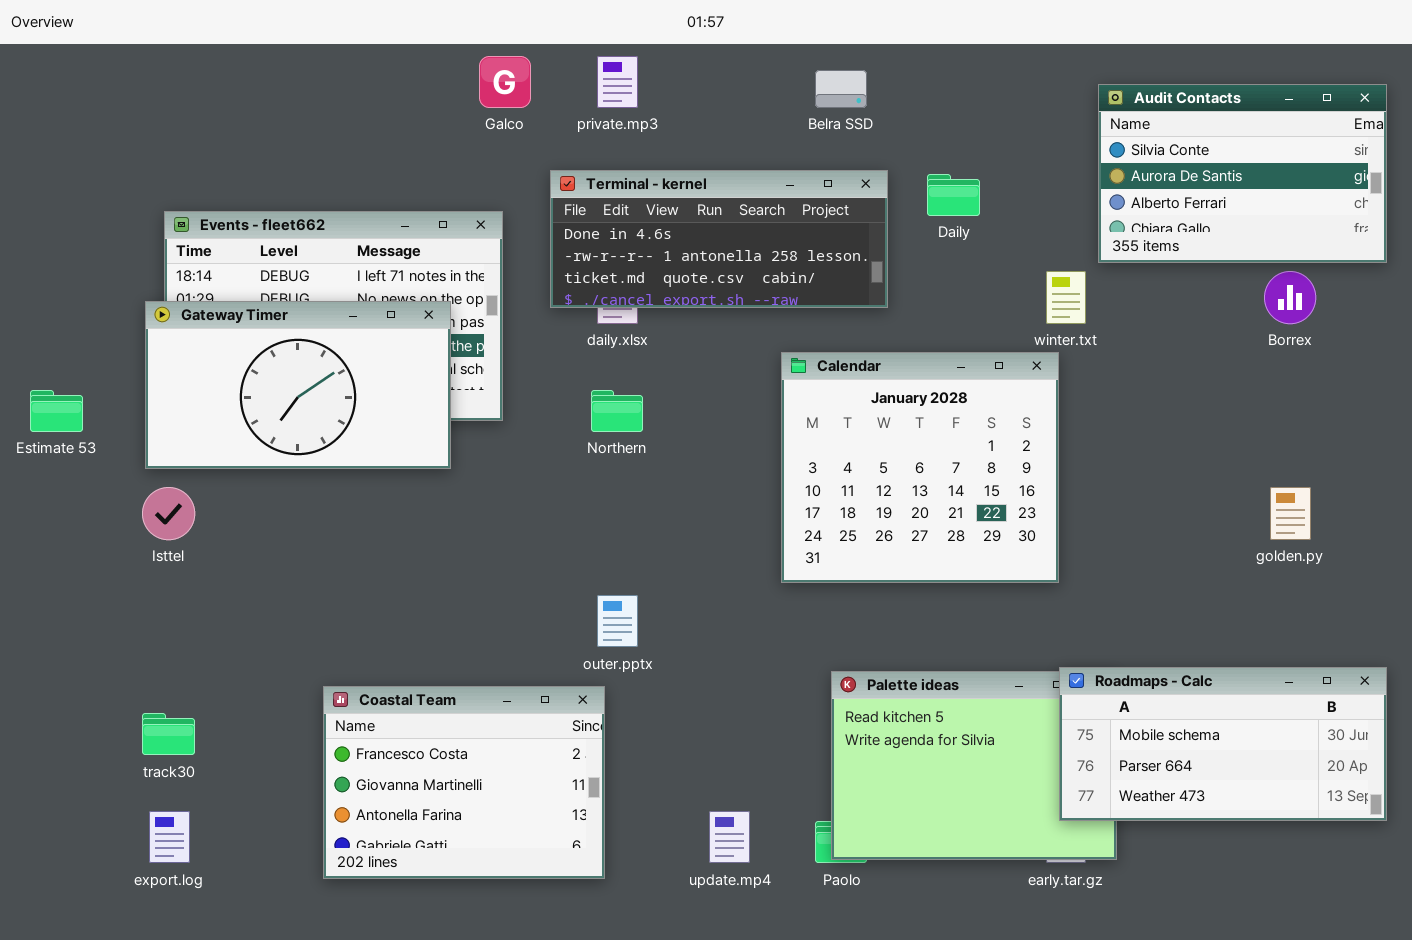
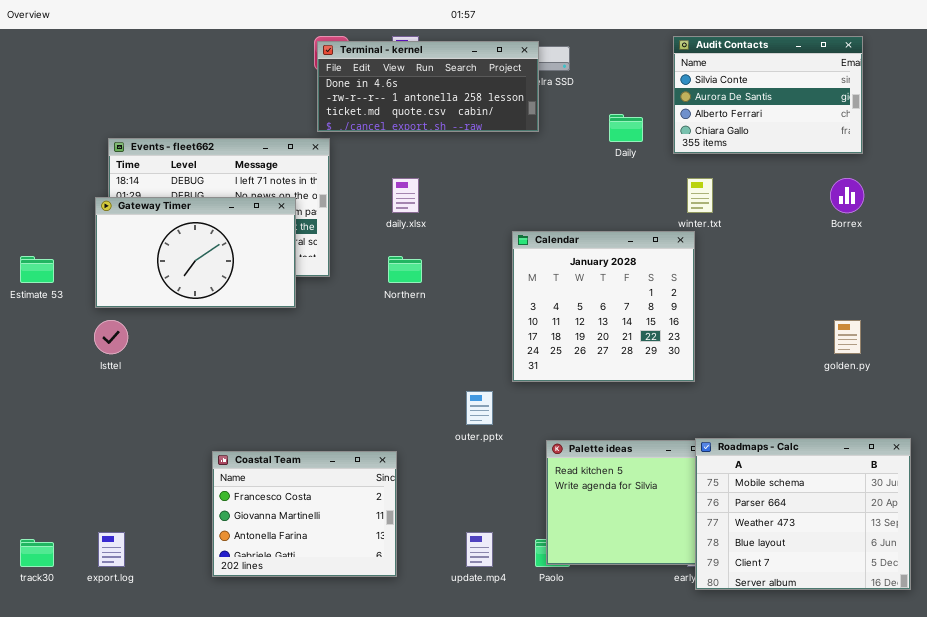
Audit Contacts: [1098,84,1387,263] -> [673,36,863,154], moved
Terminal - kernel: [550,170,888,308] -> [317,41,539,132], moved
outer.pptx: [597,595,638,647] -> [466,391,493,425], moved
Roadmaps - Calc: [1059,667,1387,821] -> [695,438,911,590], resized
track30: [142,713,195,755] -> [20,539,54,567], moved

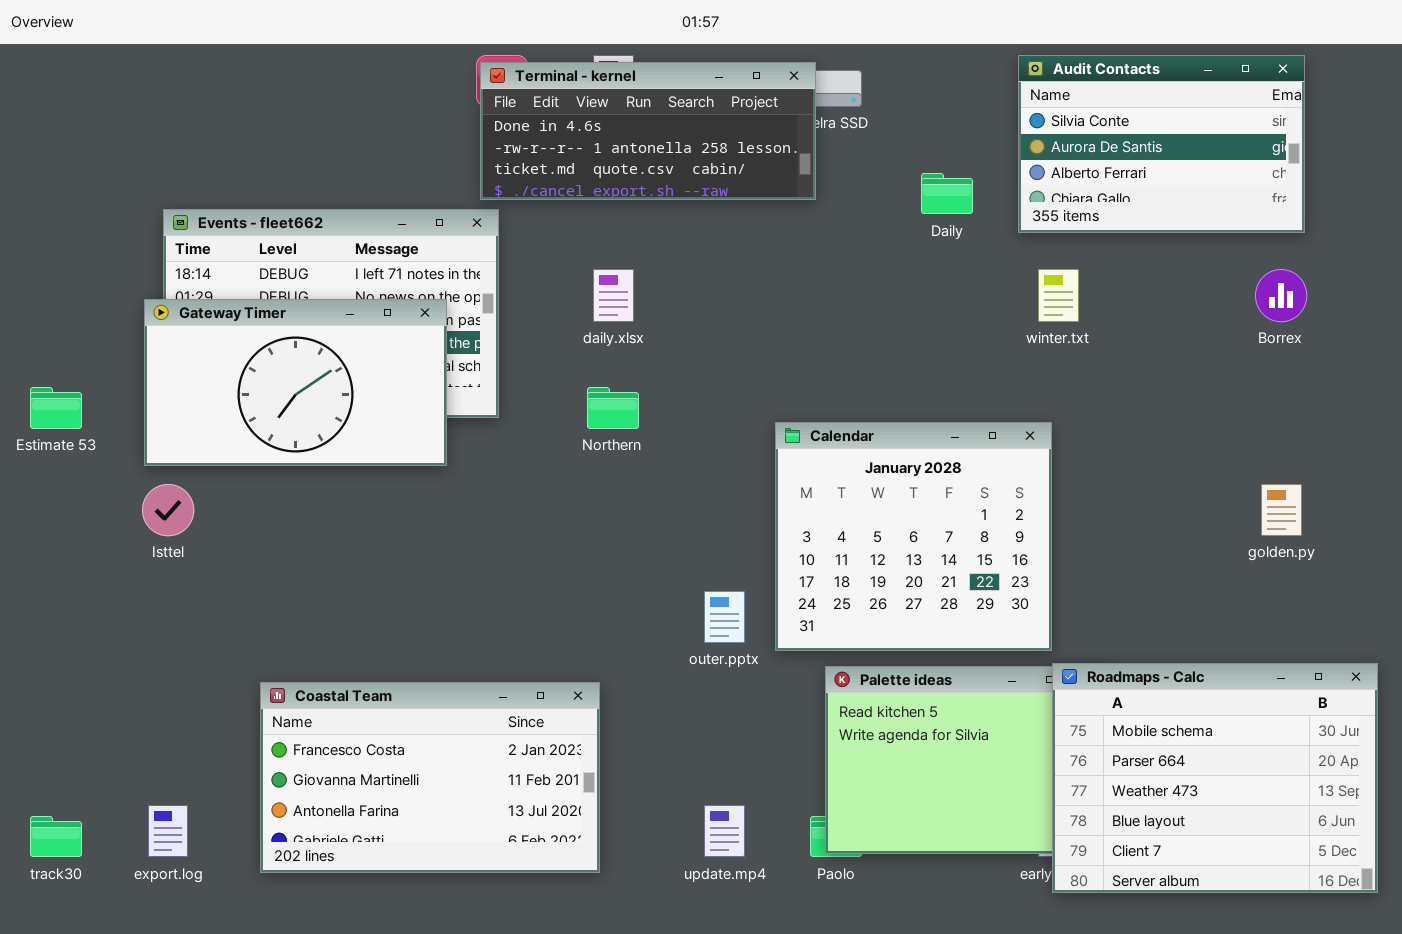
Calendar: [512,231,695,382] -> [775,422,1052,651], moved
Coastal Team: [212,451,397,577] -> [260,682,600,873], resized

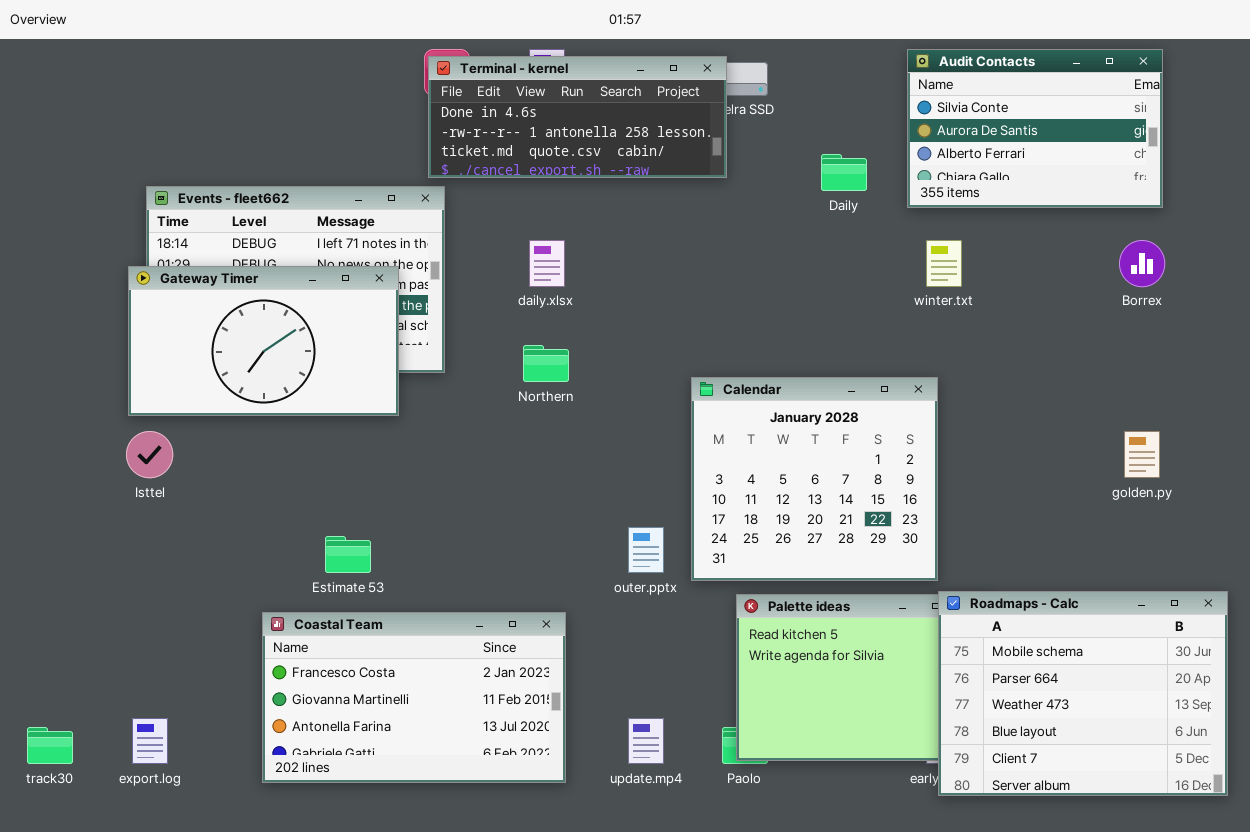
Estimate 53: [30,387,82,429] -> [325,536,371,573], moved
Coastal Team: [260,682,600,873] -> [262,612,566,783], moved

